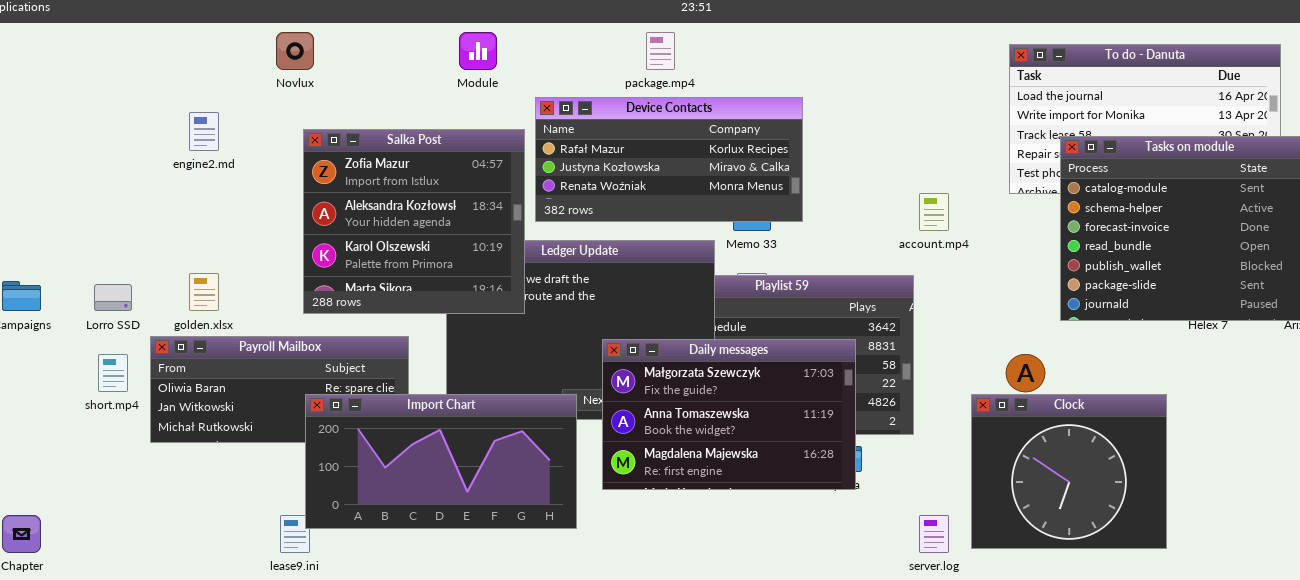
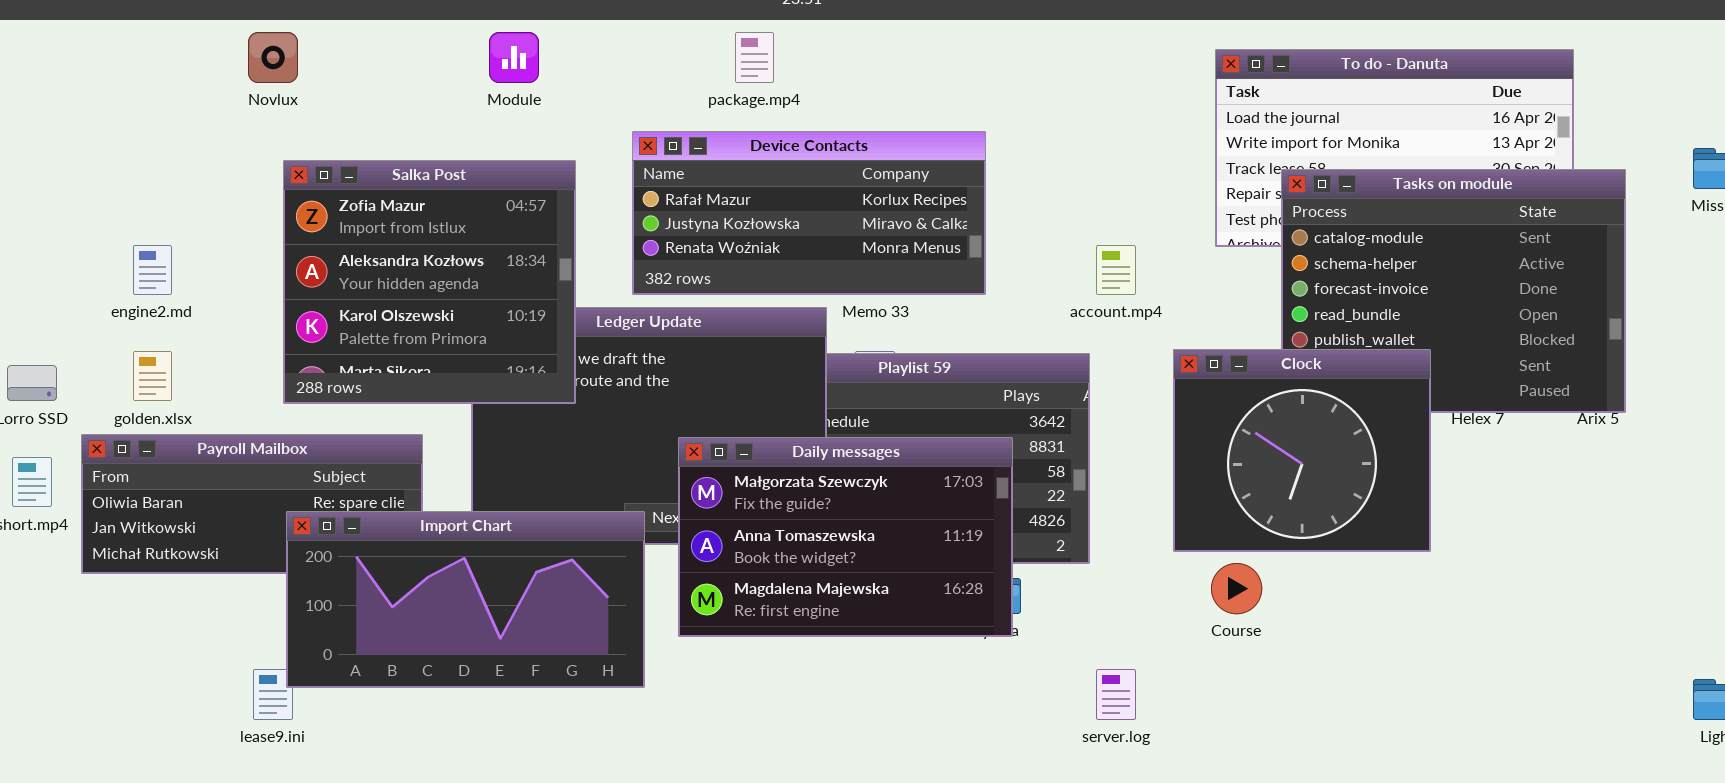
Device Contacts: [535,97,803,222] -> [632,131,986,295], moved
engine2.md: [189,112,219,151] -> [133,245,172,295], moved
Clock: [971,394,1167,549] -> [1173,349,1431,552], moved

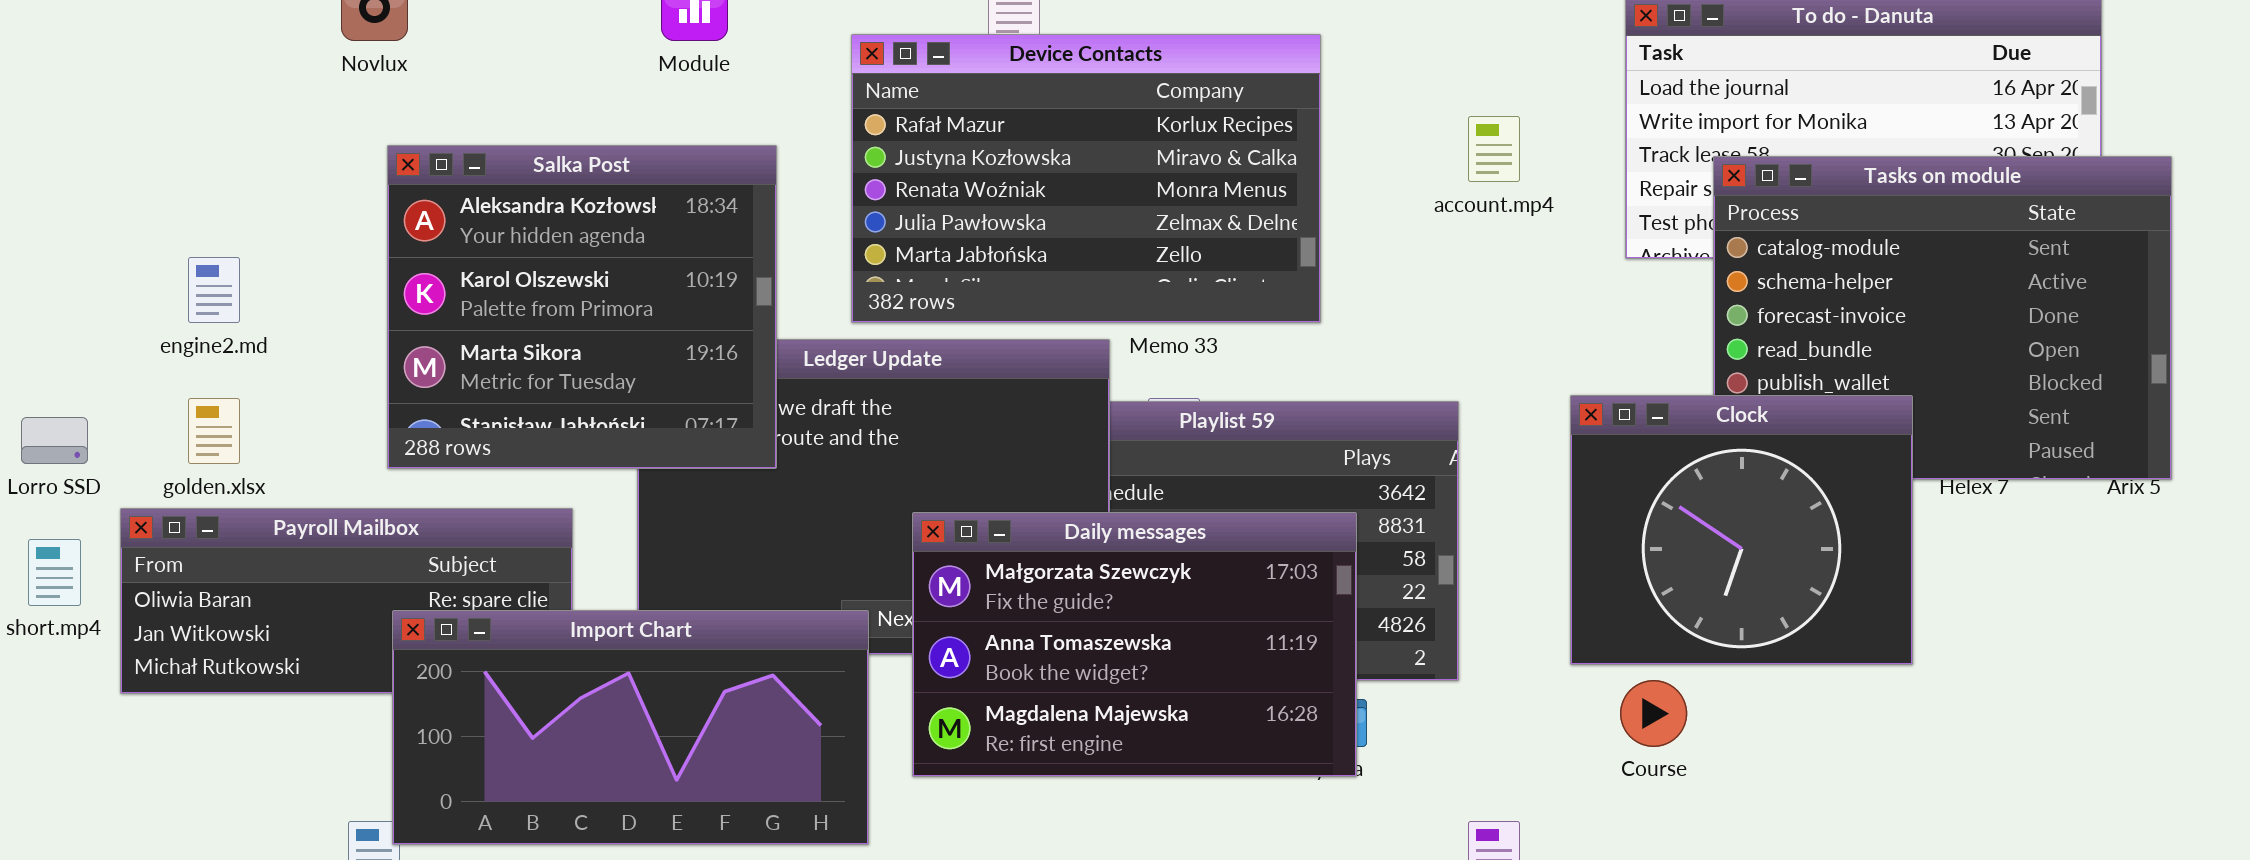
Device Contacts: [632,131,986,295] -> [851,34,1321,323], resized
Salka Post: [283,160,576,404] -> [387,145,777,469], scrolled down 1 row
account.mp4: [1096,245,1136,295] -> [1468,116,1520,182], moved

